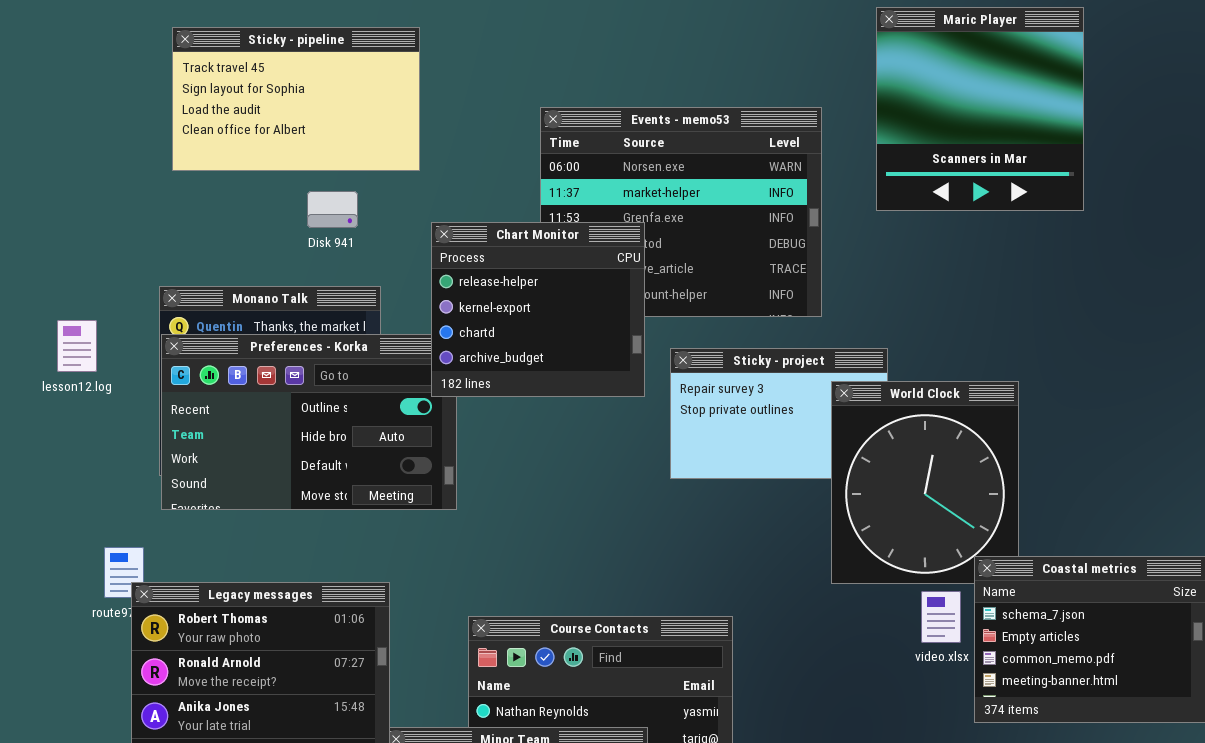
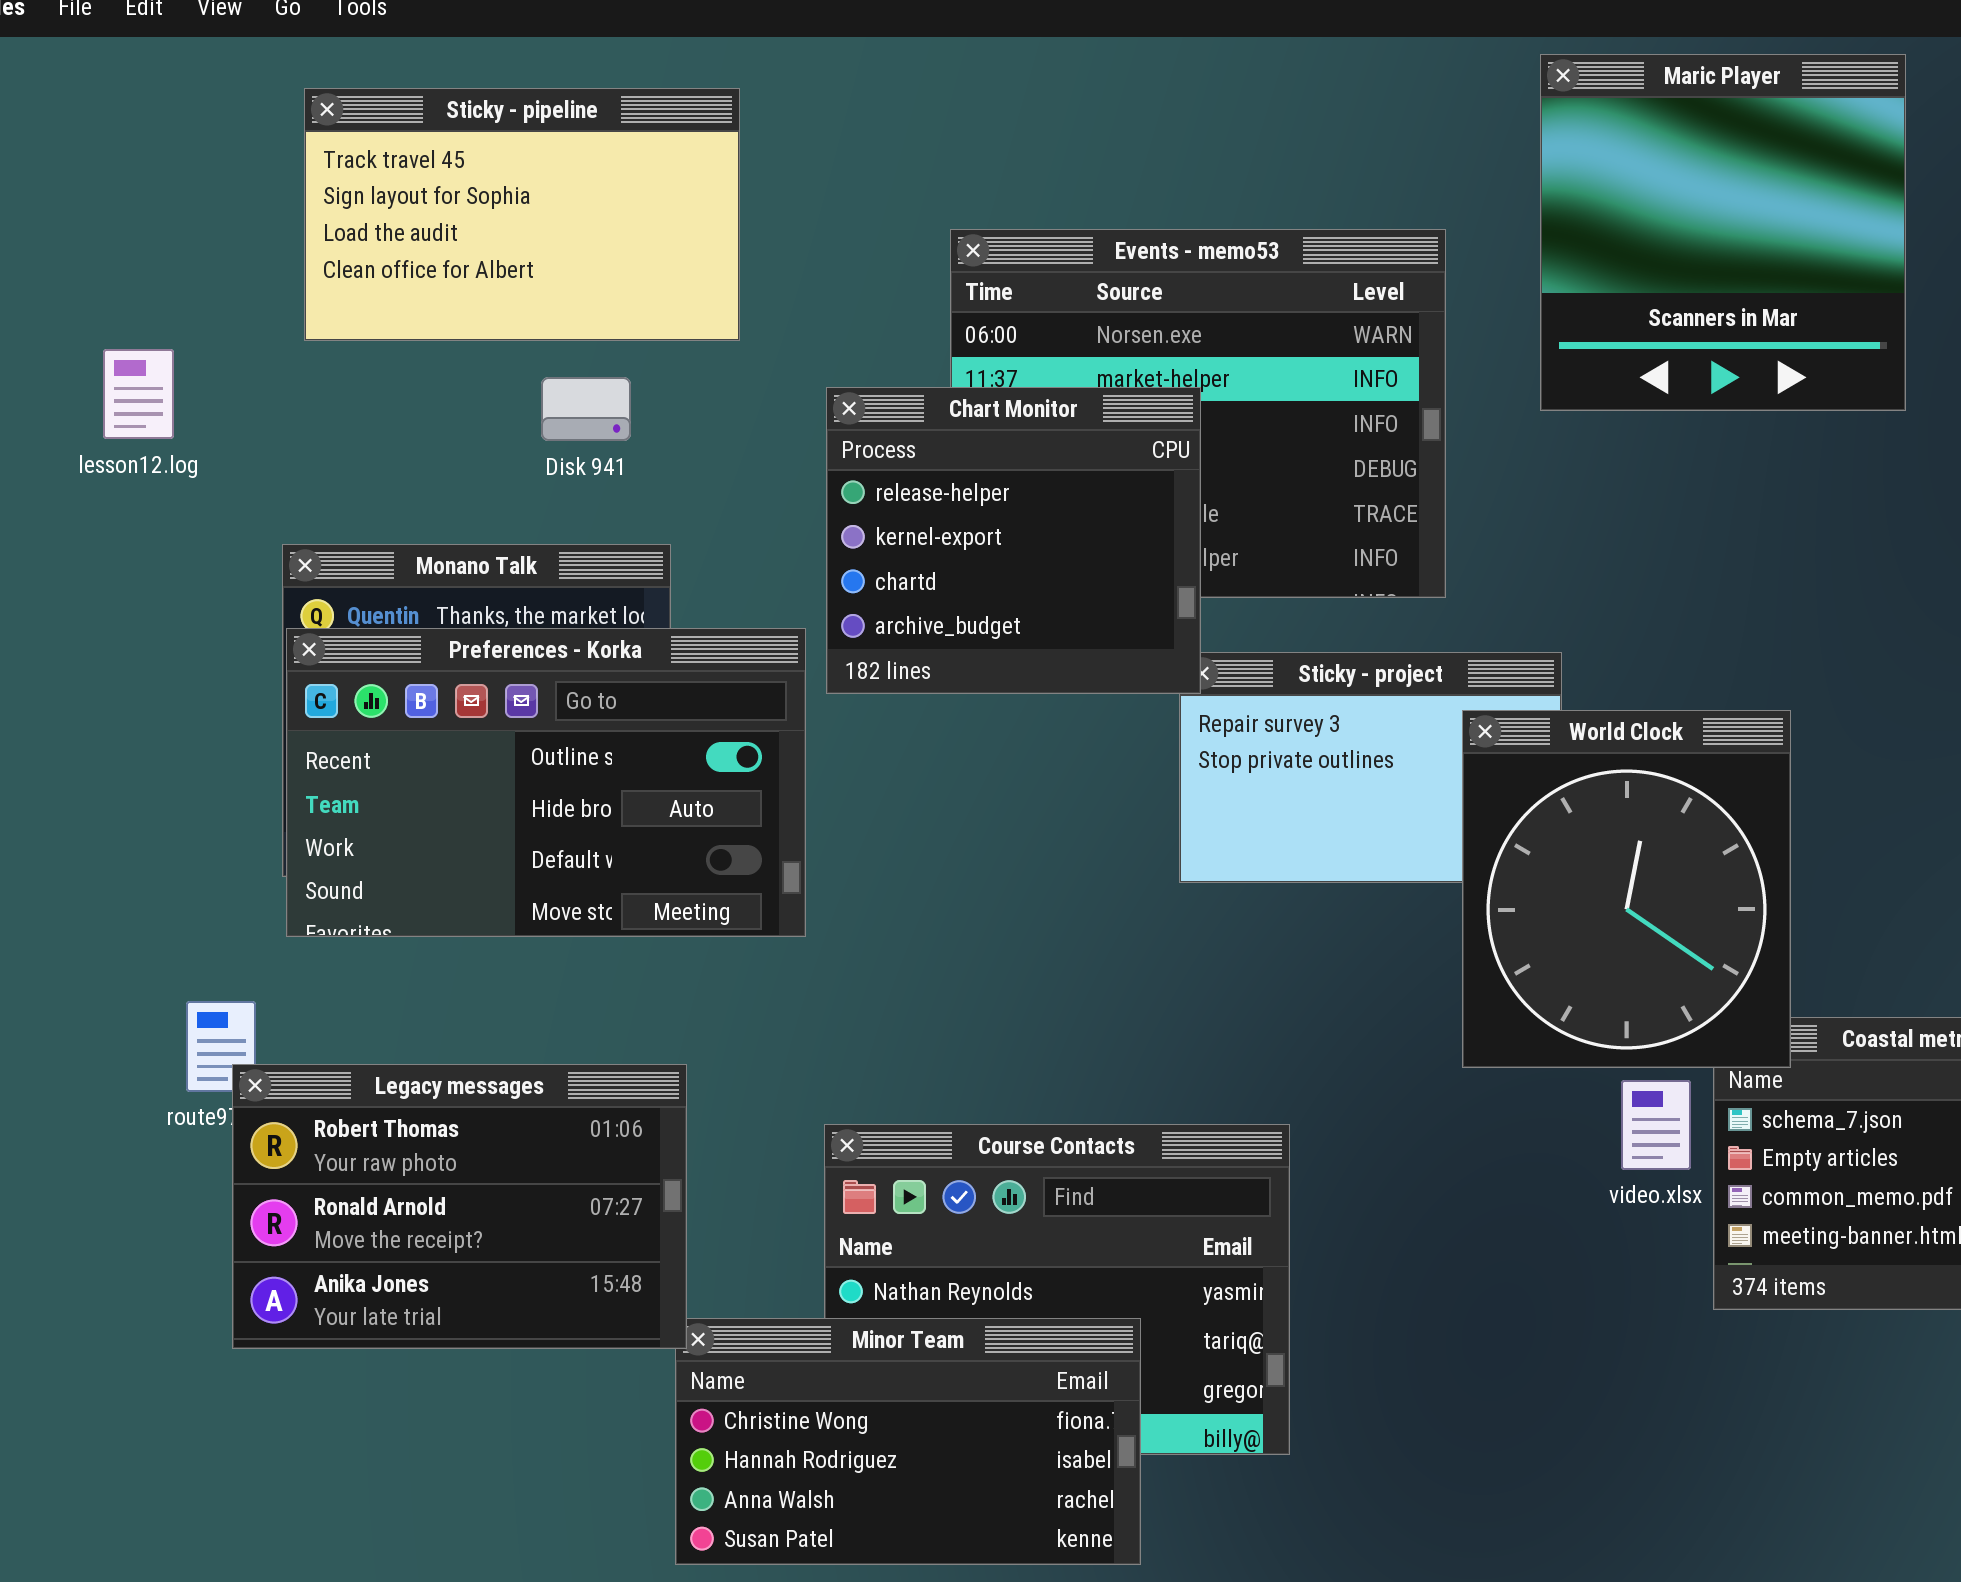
Chart Monitor: [431,222,645,397] -> [826,387,1201,694], moved
lesson12.log: [57,320,97,372] -> [103,349,174,439], moved
World Clock: [831,381,1019,584] -> [1462,710,1791,1068], raised

